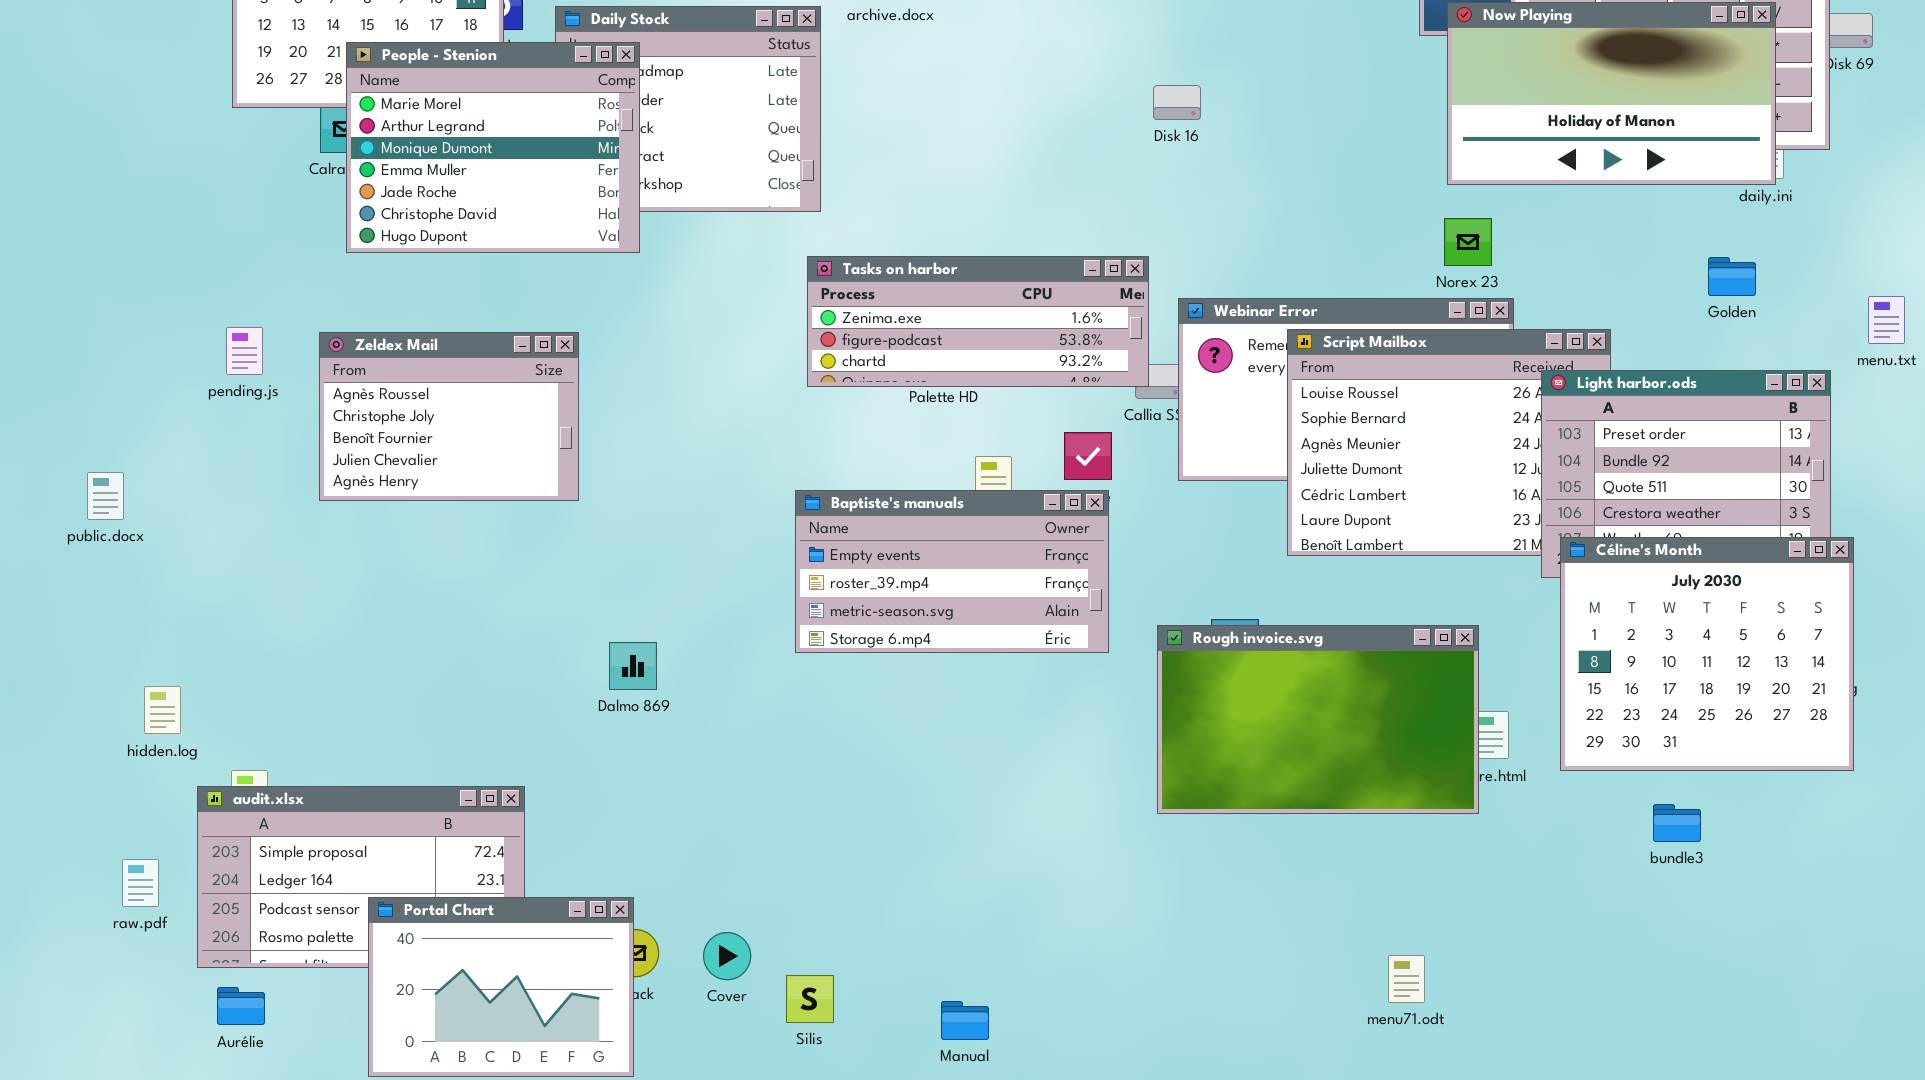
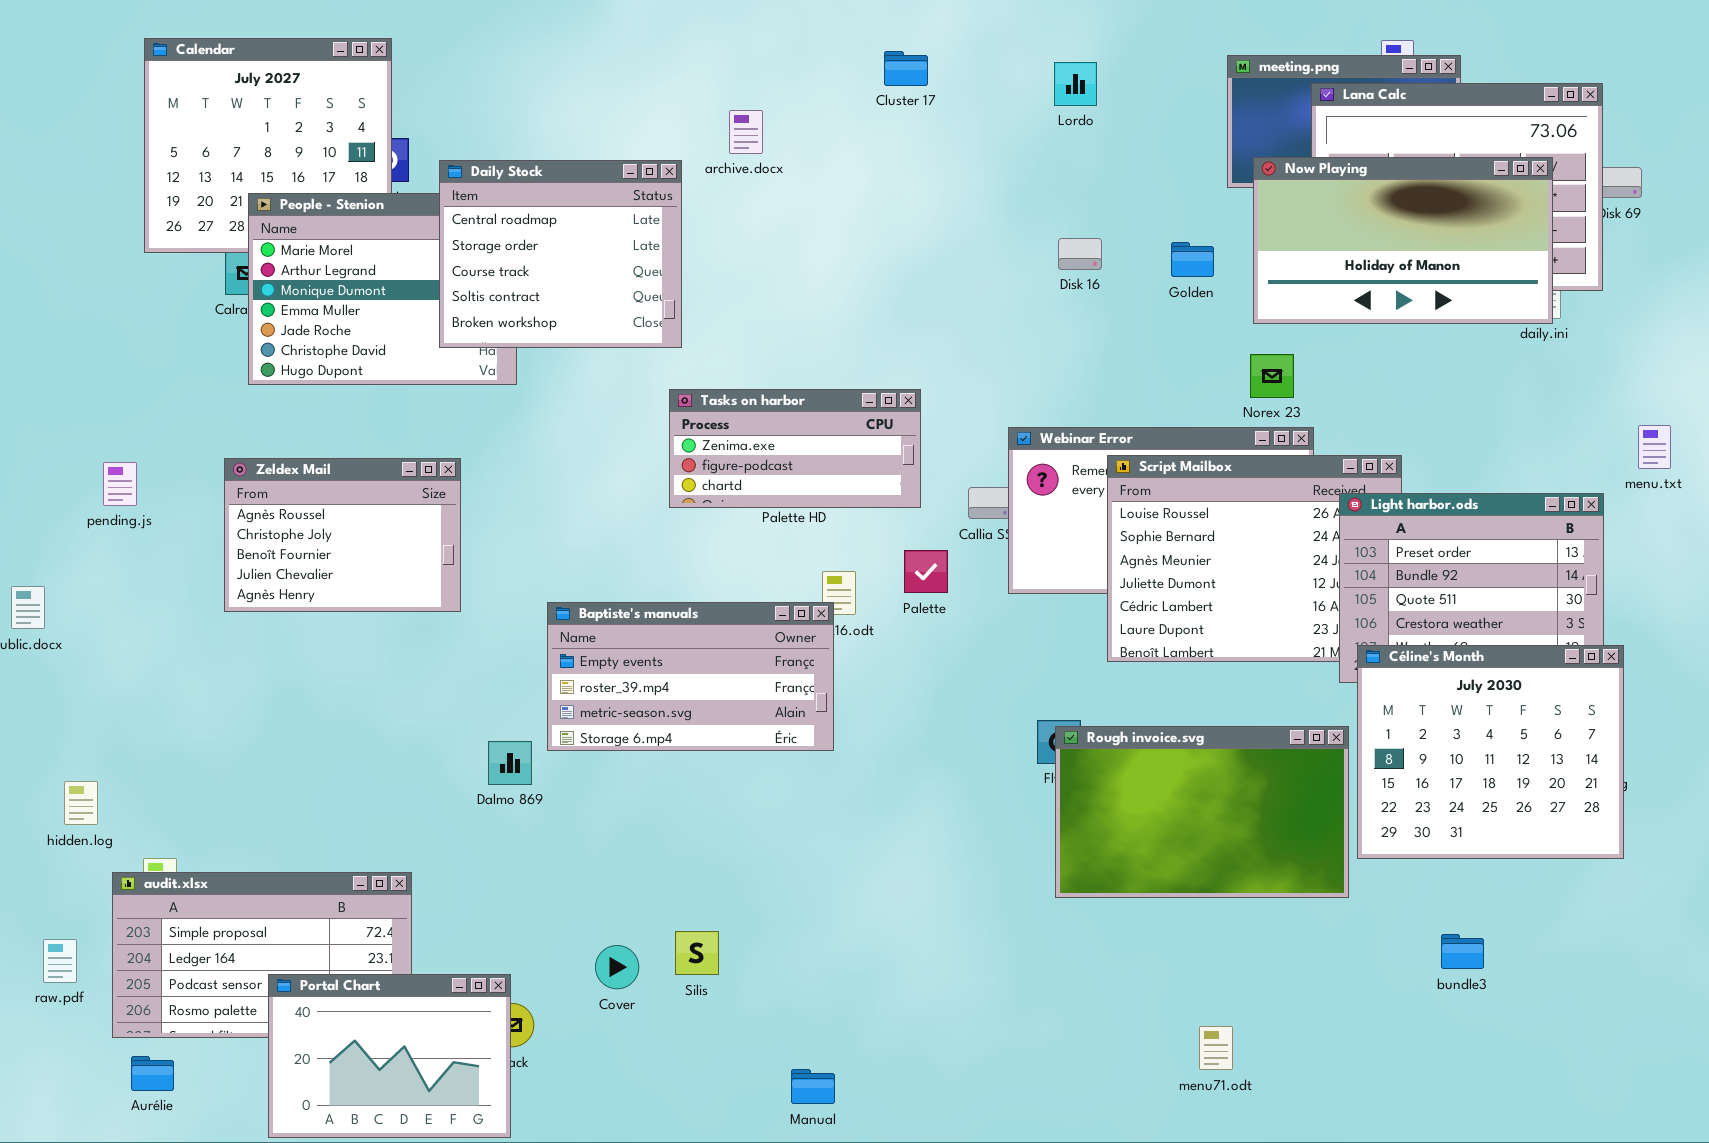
Daily Stock: [555,6,821,212] -> [439,160,682,348], raised
Disk 16: [1153,85,1201,120] -> [1058,238,1102,270], moved
Tasks on harbor: [807,256,1149,387] -> [669,389,921,508], resized
Golden: [1708,257,1756,296] -> [1171,242,1214,277], moved
pending.js: [226,327,263,375] -> [103,462,137,506], moved
Baptiste's manuals: [795,490,1109,653] -> [547,602,834,751], moved
Rough invoice.svg: [1157,625,1479,814] -> [1055,726,1349,898], moved
bundle3: [1653,804,1701,842] -> [1441,934,1484,969], moved
Cover: [703,932,751,980] -> [595,945,639,989], moved
Silis: [786,975,834,1023] -> [675,931,719,975], moved

